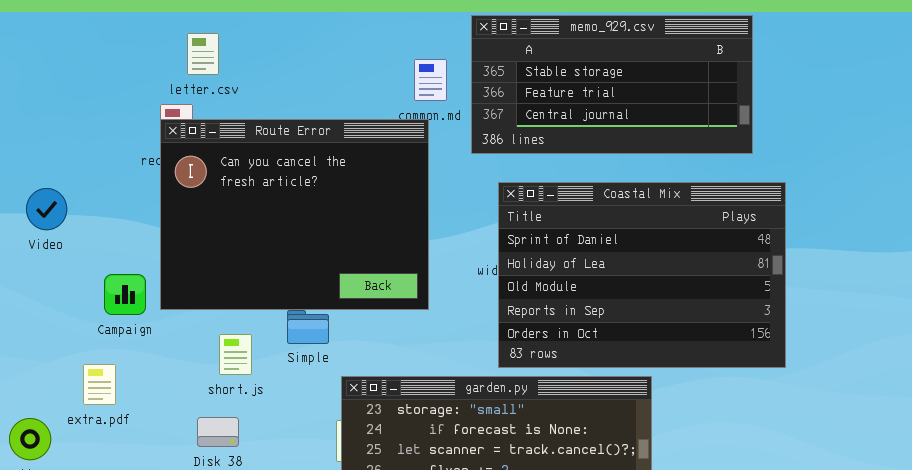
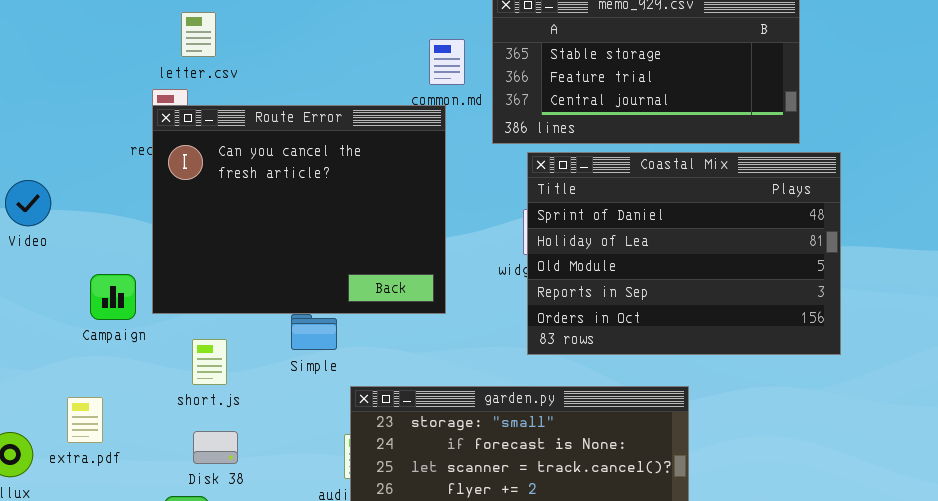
Coastal Mix: [498,182,786,368] -> [527,152,841,355], moved
short.js: [219,334,252,375] -> [192,339,227,385], moved
extra.pdf: [83,364,116,405] -> [67,397,103,443], moved

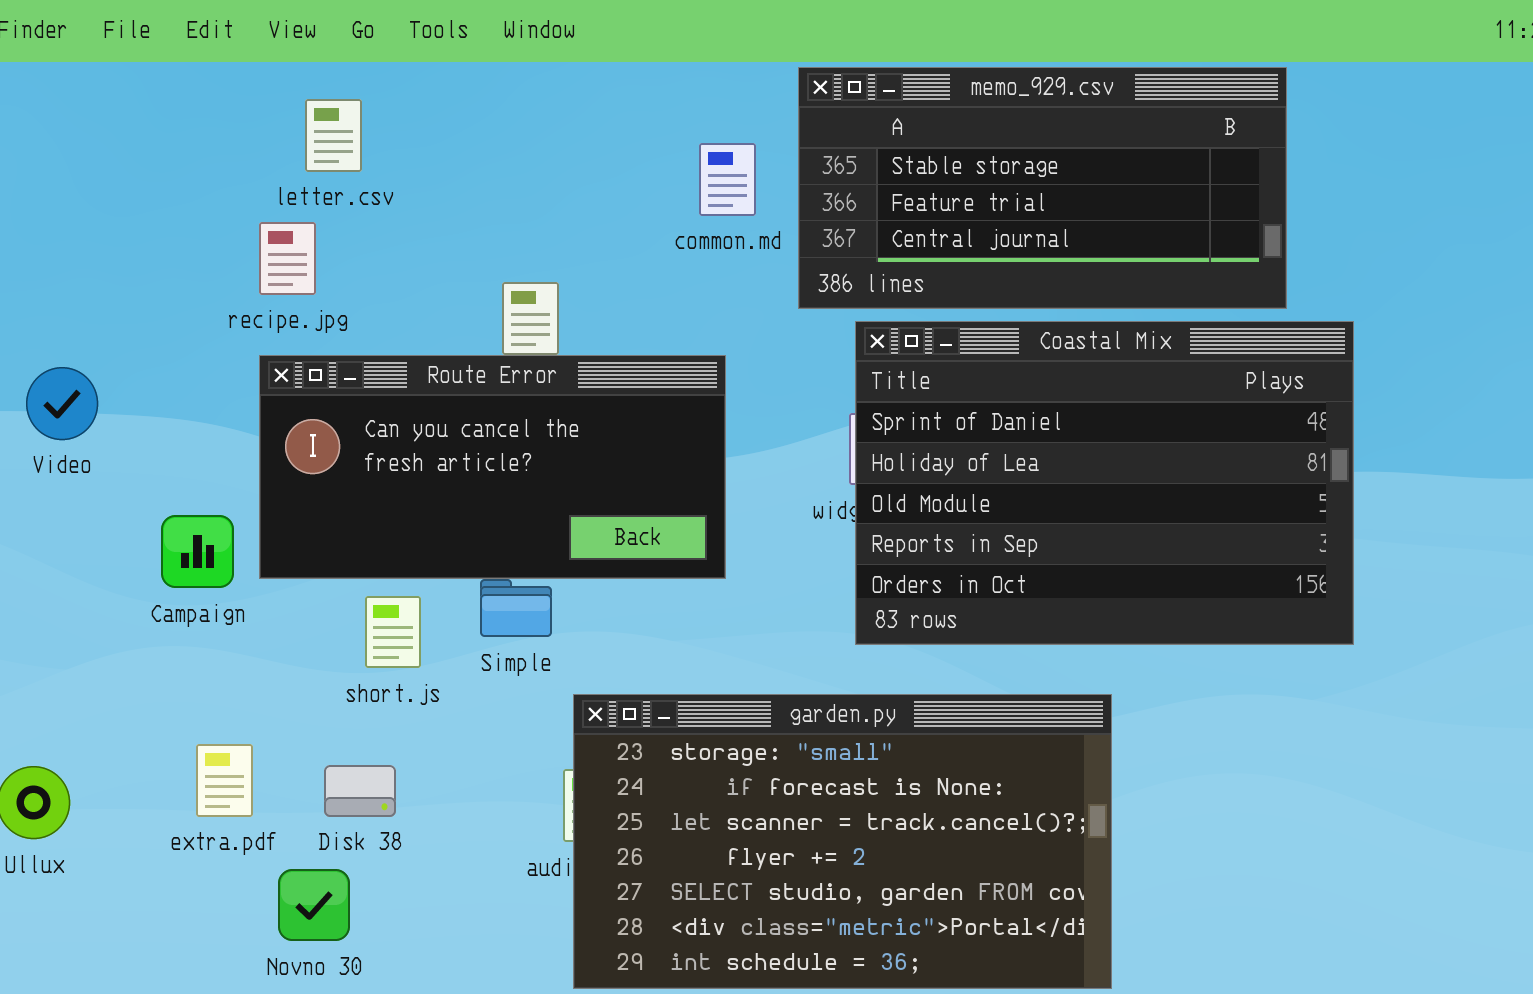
Route Error: [152,105,446,314] -> [259,355,726,579], resized
short.js: [192,339,227,385] -> [365,596,421,668], moved
extra.pdf: [67,397,103,443] -> [196,744,253,817], moved

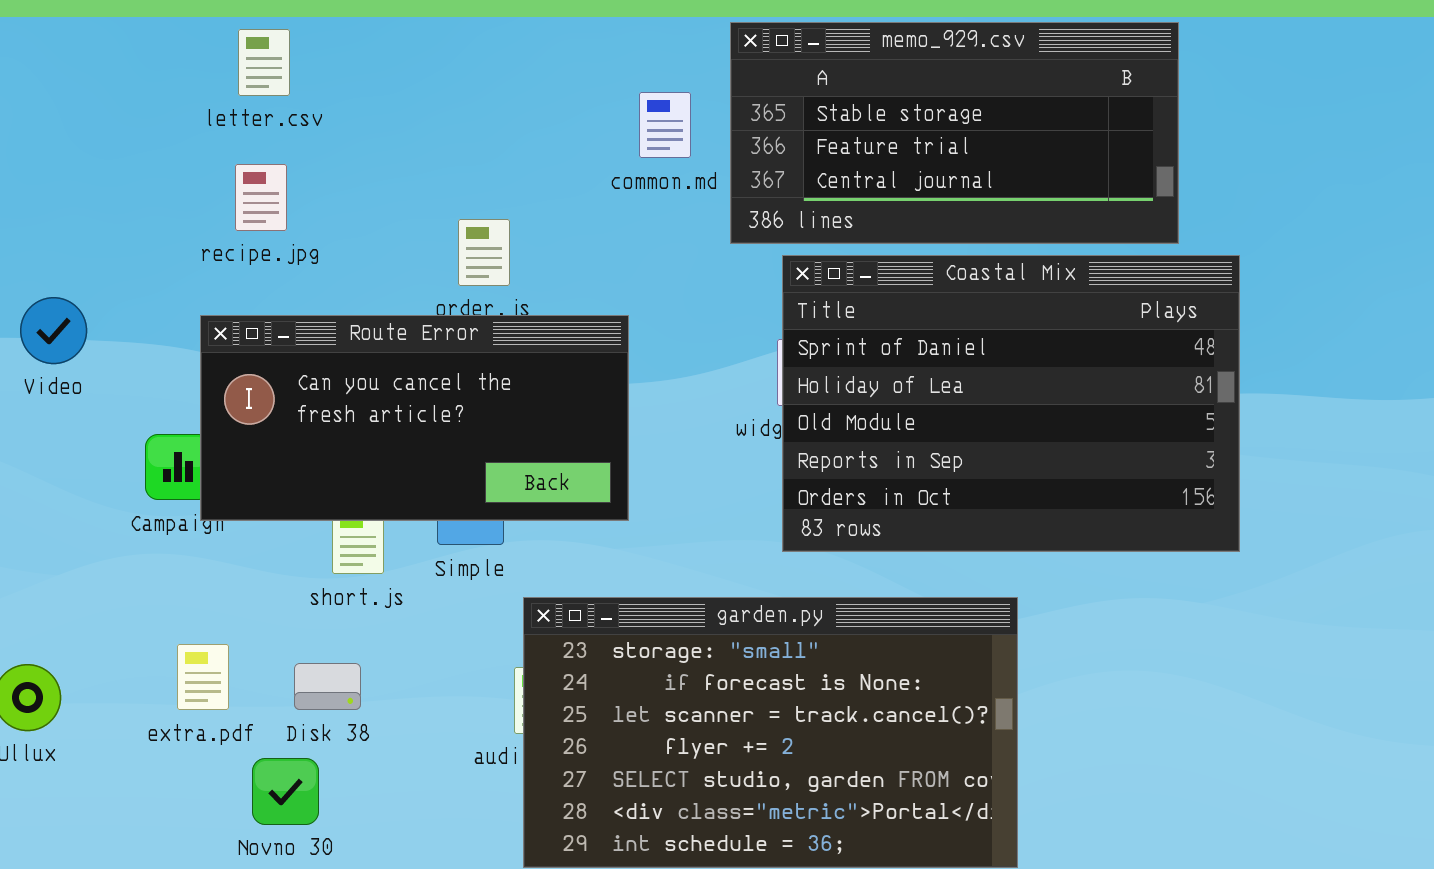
letter.csv: [305,99,362,172] -> [238,29,290,96], moved
Route Error: [259,355,726,579] -> [200,315,629,521], moved

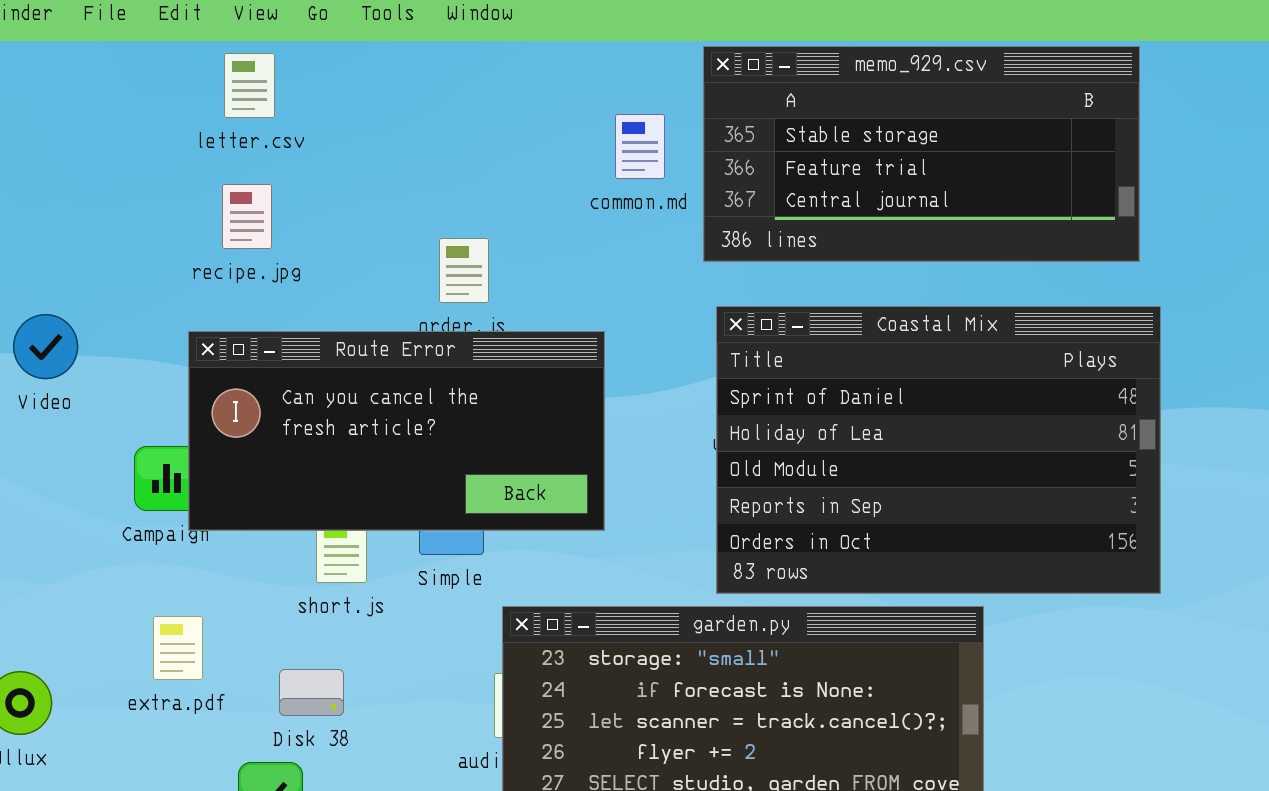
Coastal Mix: [782,255,1240,552] -> [716,306,1161,594], moved
extra.pdf: [177,644,229,710] -> [153,616,203,680], moved

